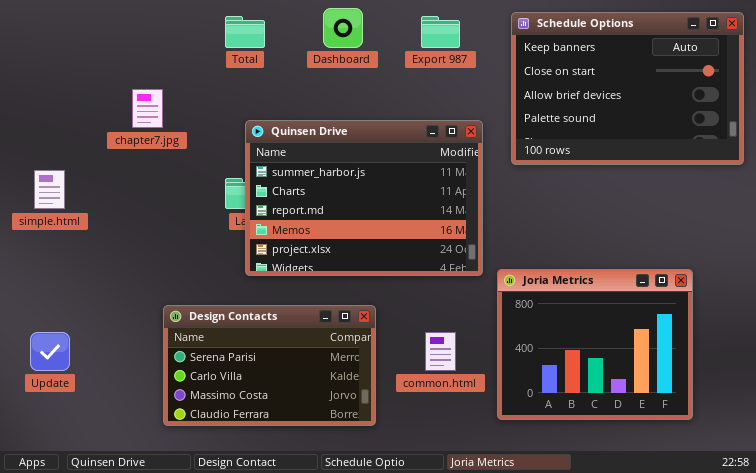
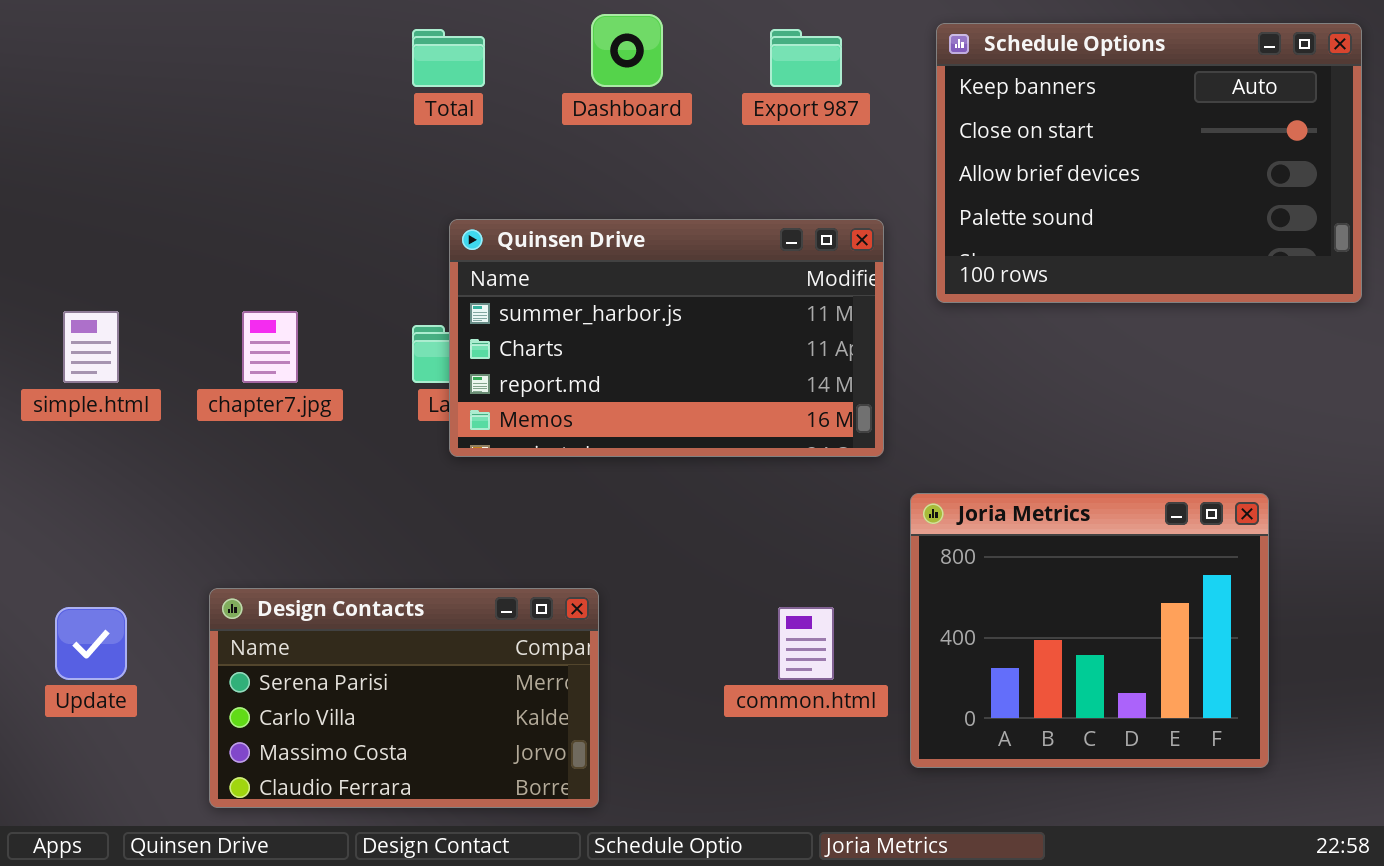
chapter7.jpg: [132,89,163,128] -> [242,311,298,383], moved
Quinsen Drive: [245,120,483,276] -> [449,219,884,457], resized
Design Contacts: [163,305,376,426] -> [209,588,599,808], moved

